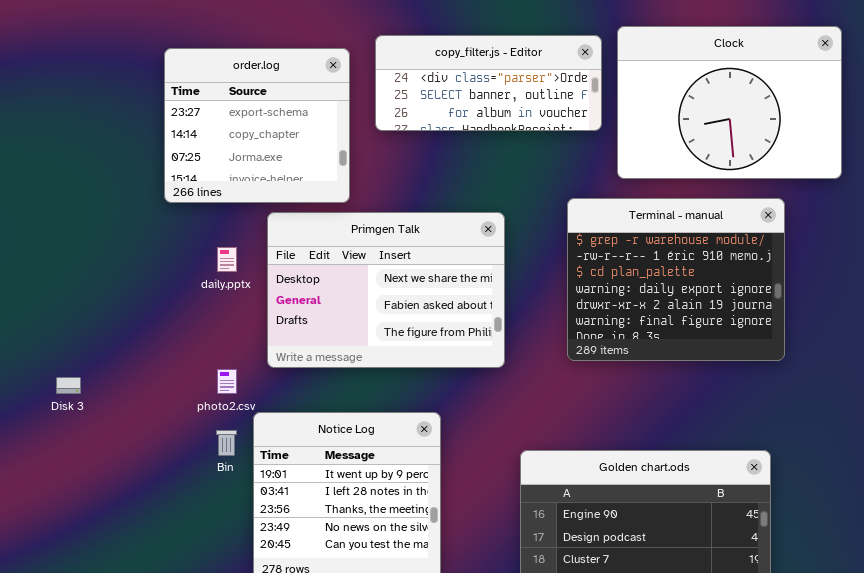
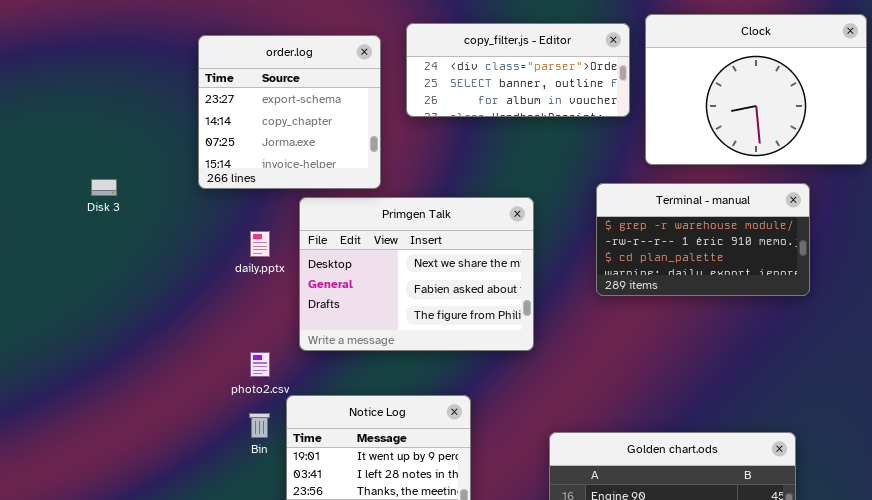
Terminal - manual: [567,198,785,361] -> [596,183,810,296], resized
Disk 3: [56,377,81,394] -> [91,179,117,196], moved

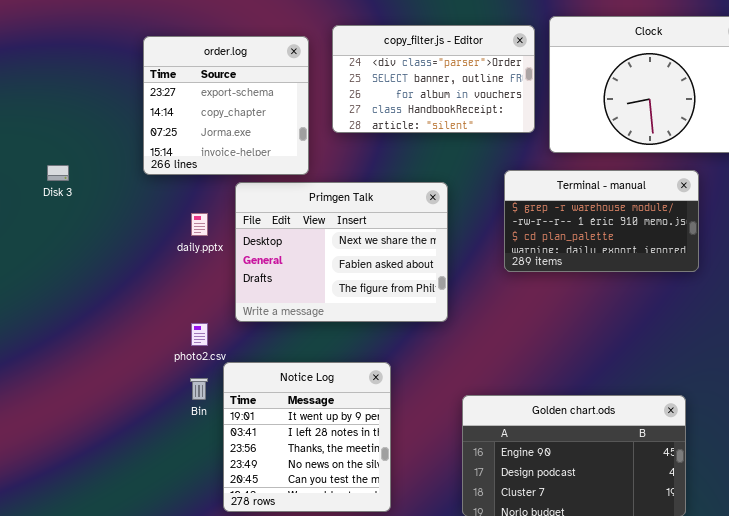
copy_filter.js - Editor: [406,23,630,117] -> [332,25,535,133], resized

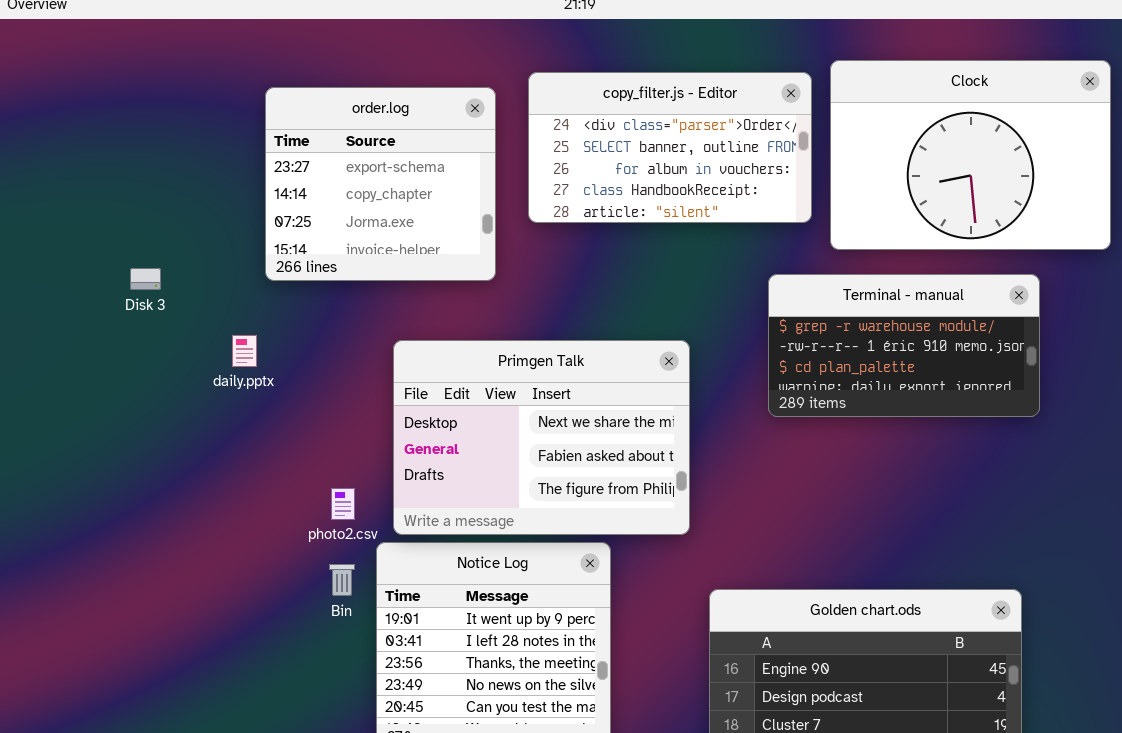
Primgen Talk: [235,182,448,322] -> [393,340,690,535], moved
daily.pptx: [191,213,208,236] -> [232,335,257,367], moved

